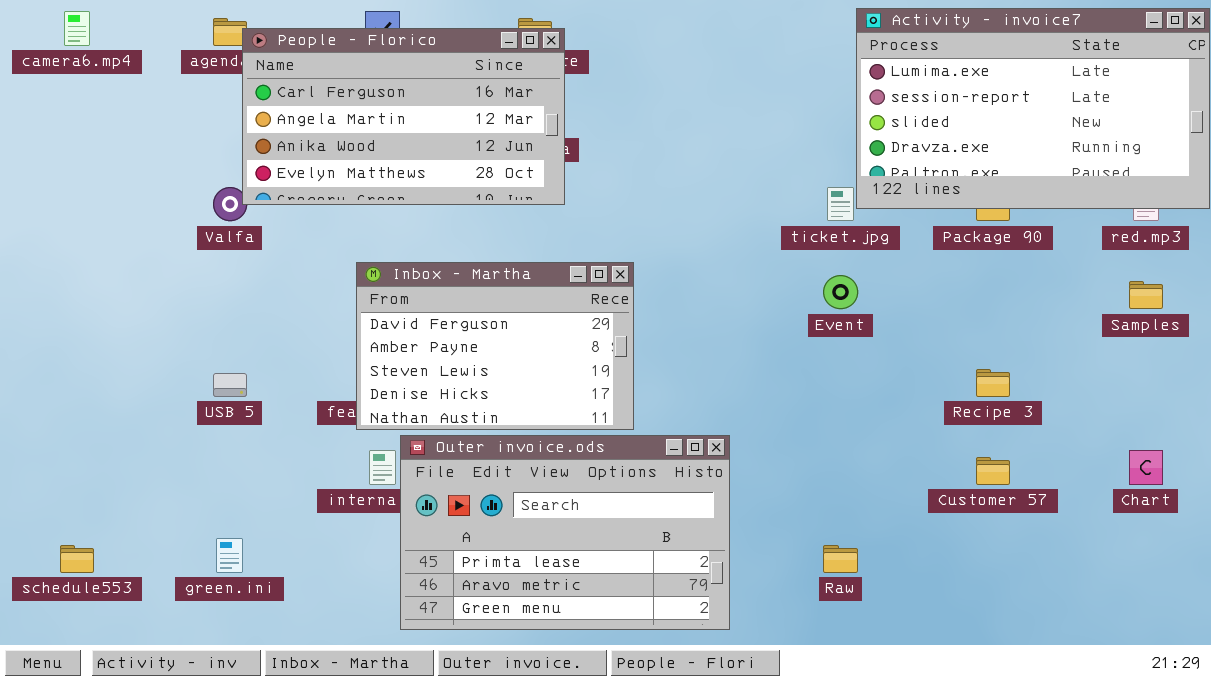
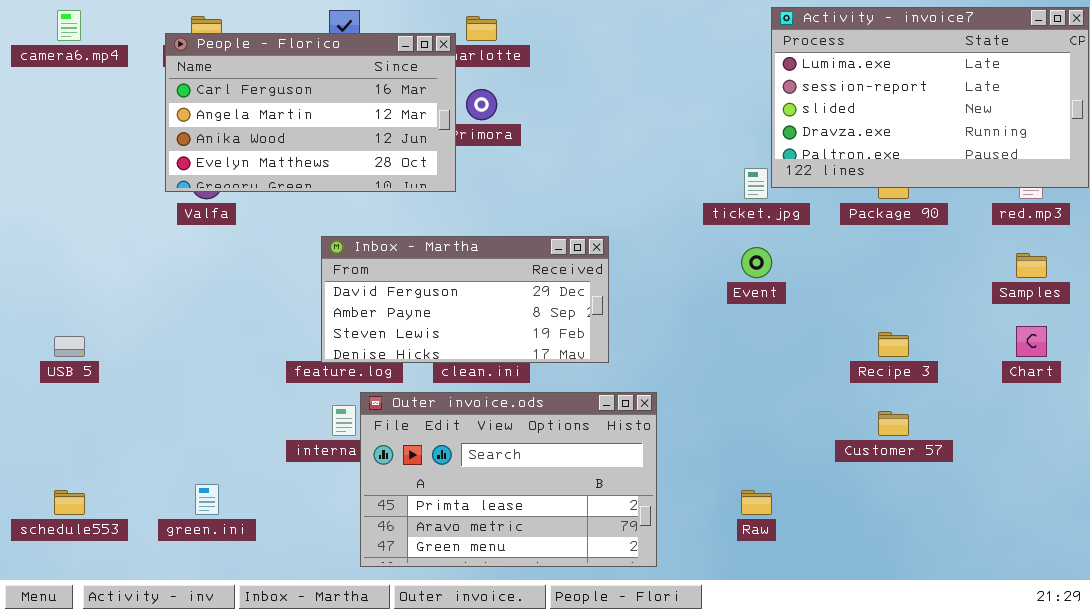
People - Florico: [242,28,565,205] -> [165,33,456,192], moved
Inbox - Martha: [356,262,634,430] -> [321,236,609,363], resized
USB 5: [213,373,247,397] -> [54,336,85,357], moved
Chart: [1129,450,1163,485] -> [1016,326,1047,357], moved

